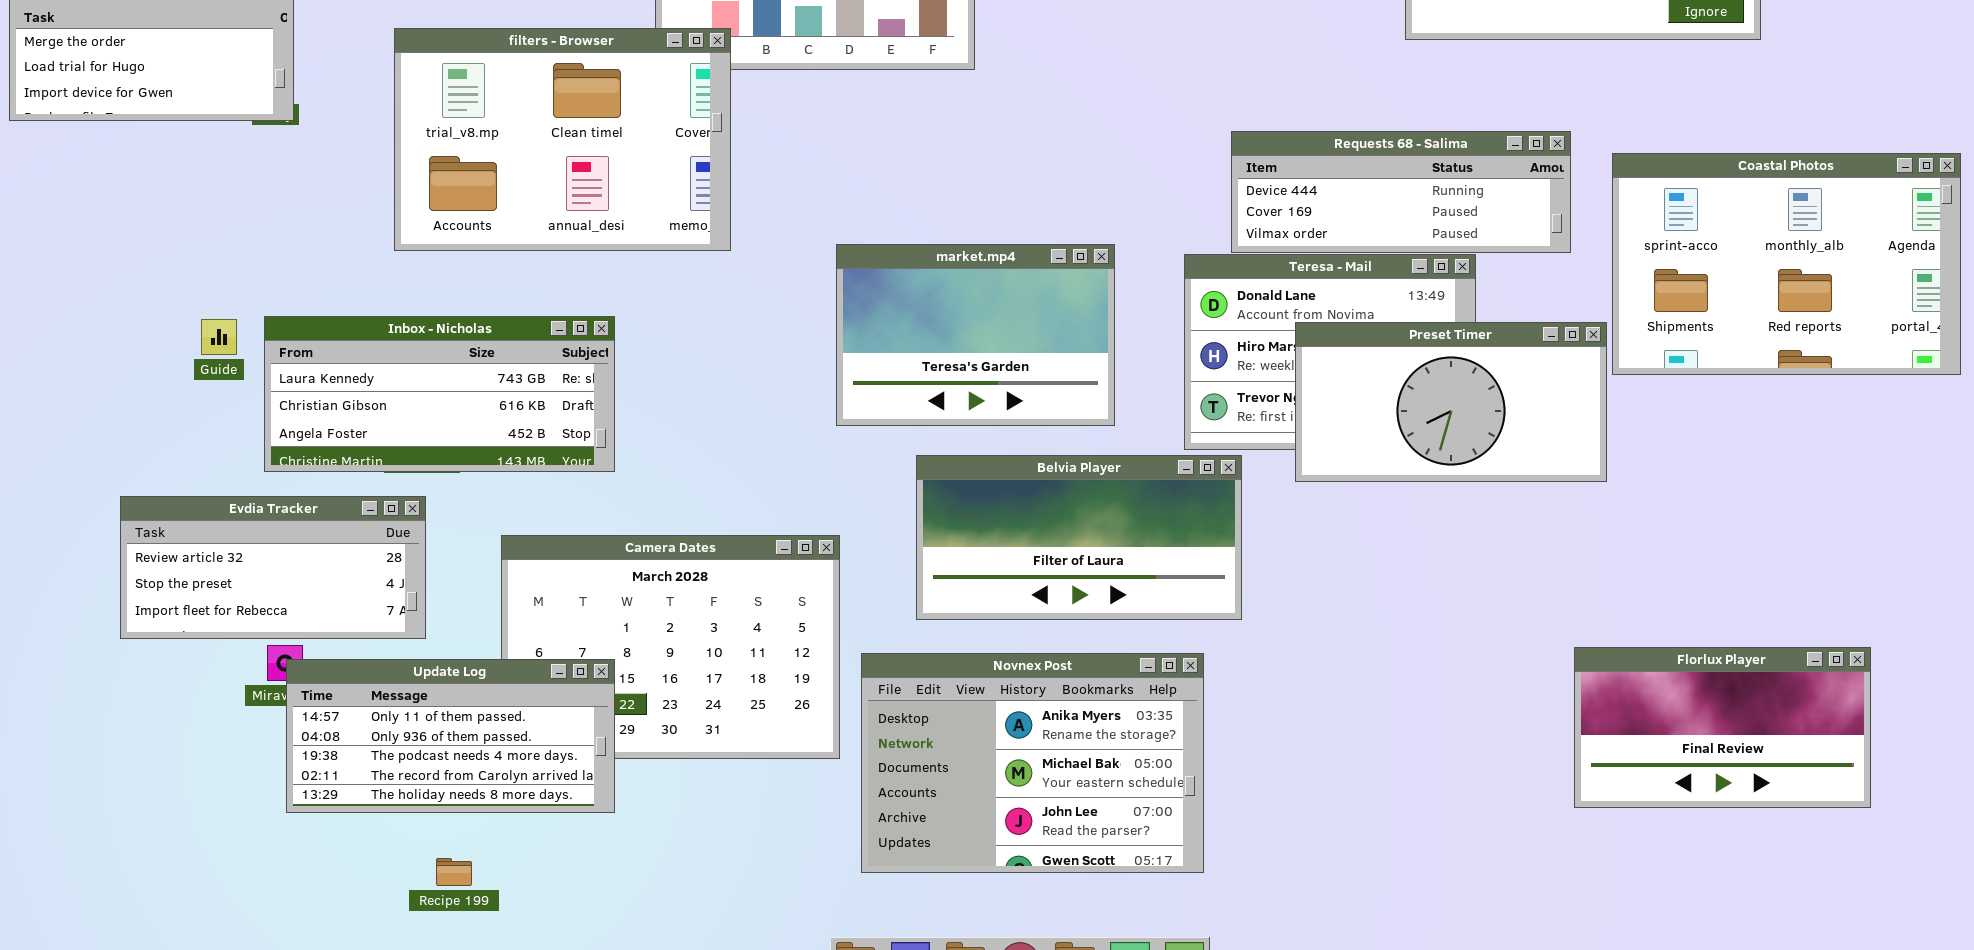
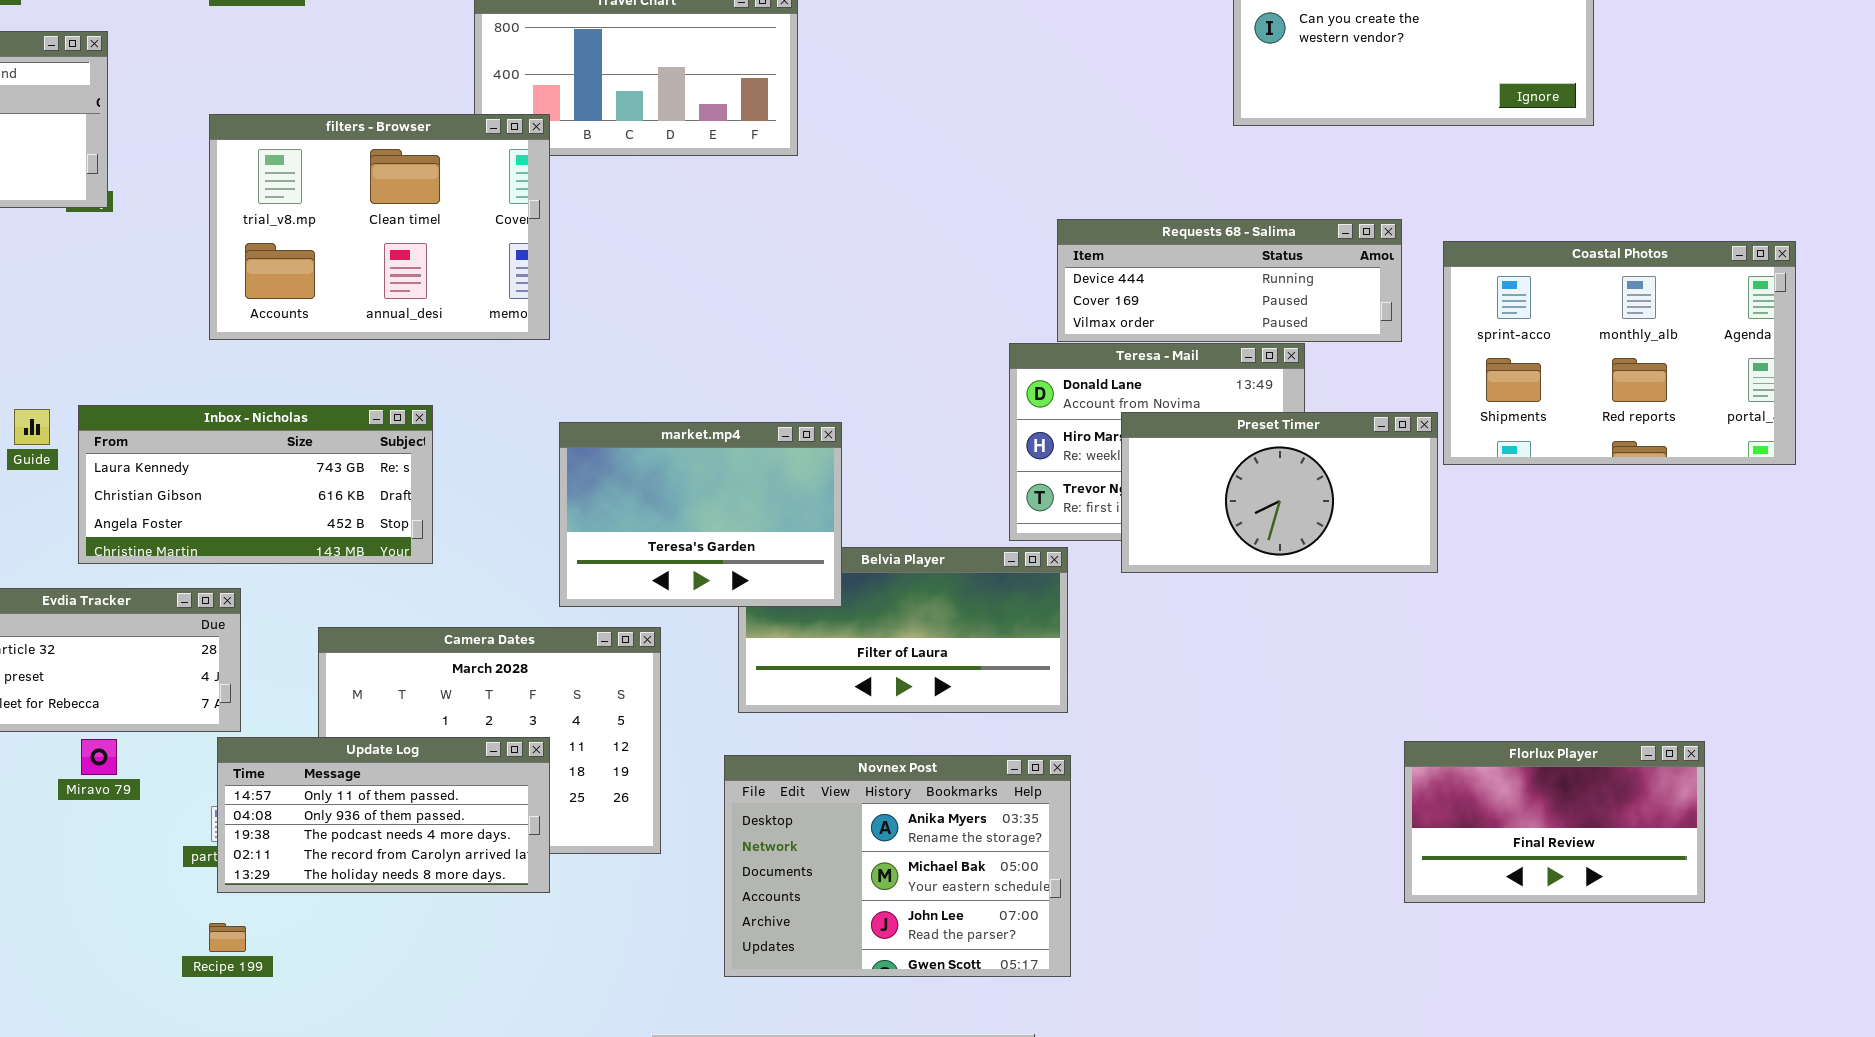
market.mp4: [836,244,1115,426] -> [559,422,842,607], moved
Novnex Post: [861,653,1204,873] -> [724,755,1071,977], moved
Update Log: [286,659,615,813] -> [217,737,550,893], moved
Recipe 199: [436,858,472,886] -> [209,923,246,952], moved

